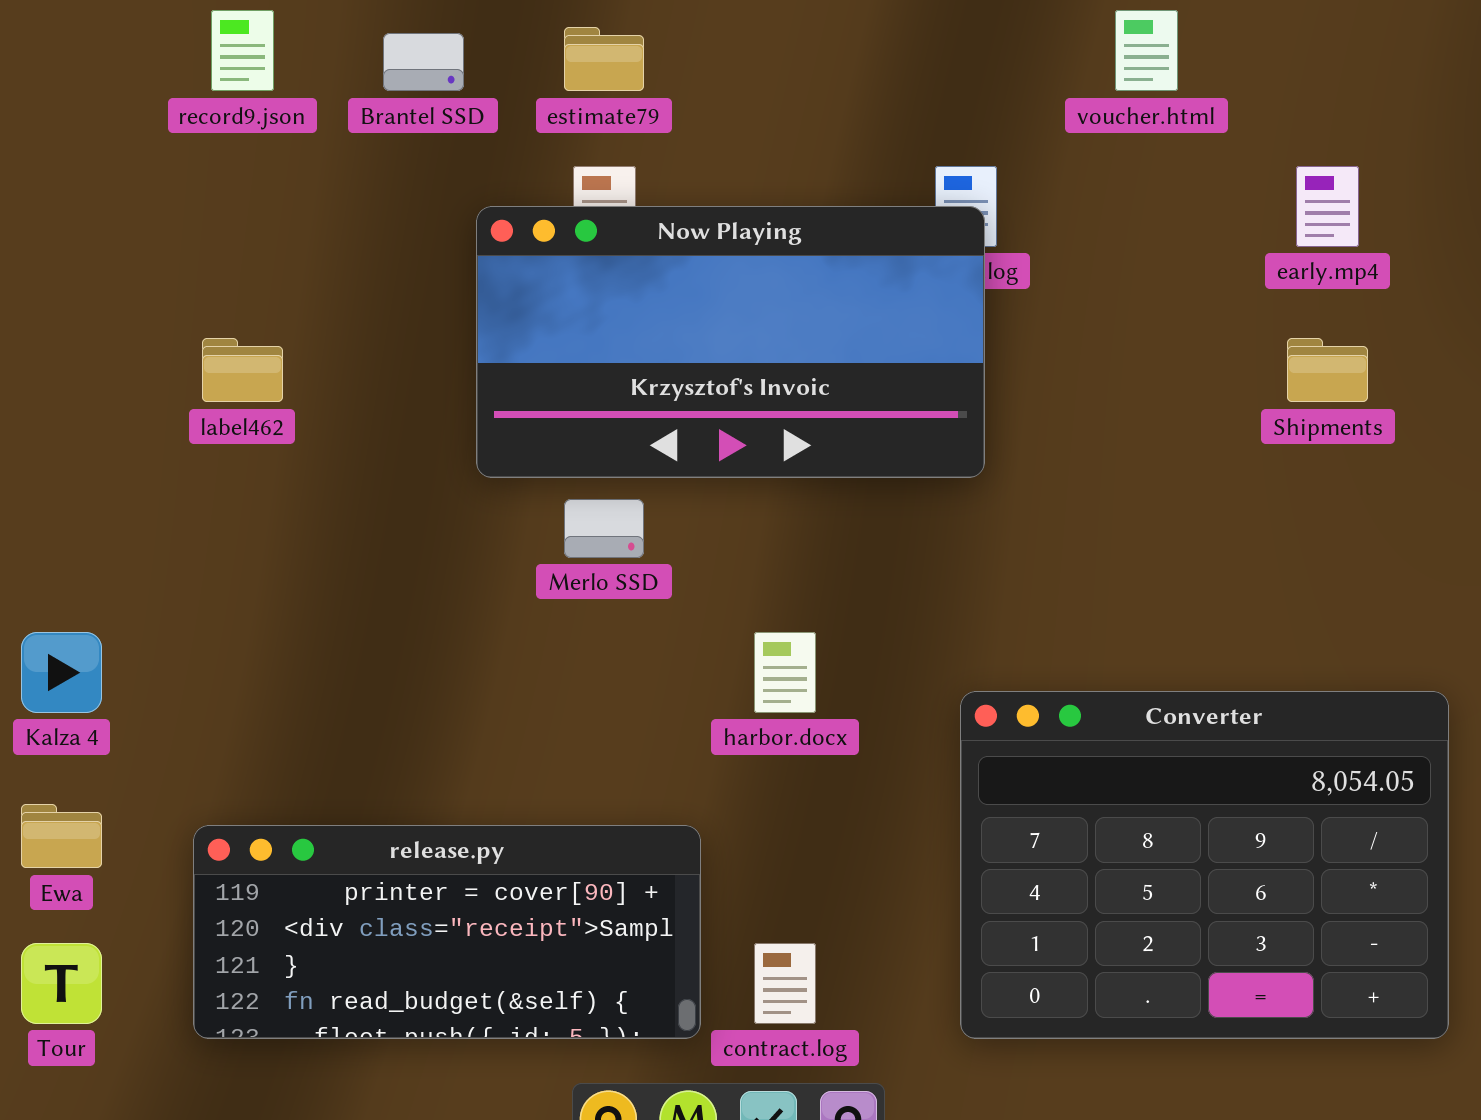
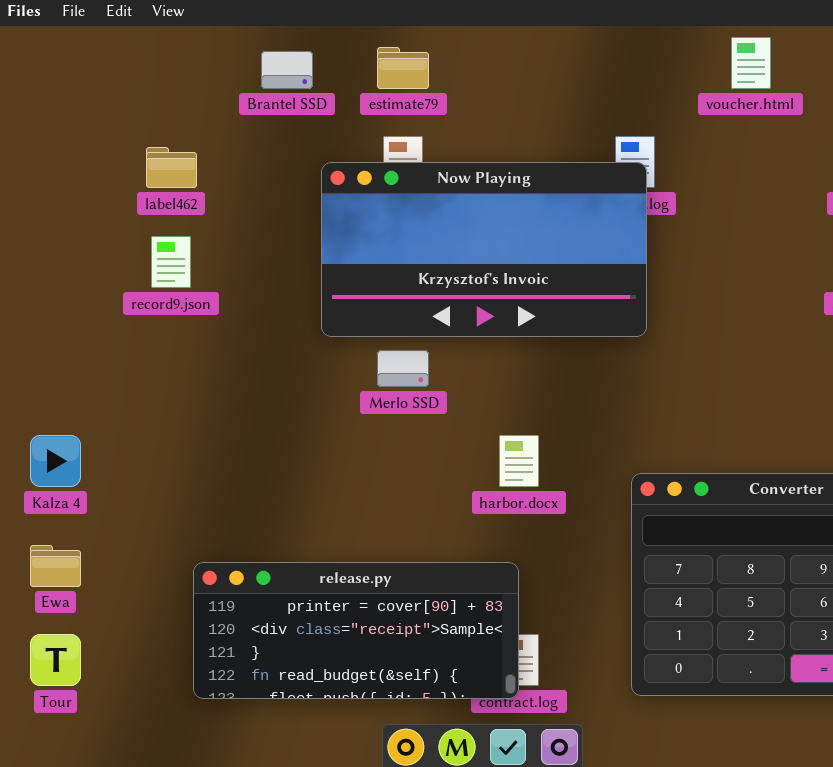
record9.json: [211,10,274,91] -> [151,236,191,288], moved
label462: [202,338,283,402] -> [146,147,197,188], moved
release.py: [193,825,701,1039] -> [193,562,519,699], moved

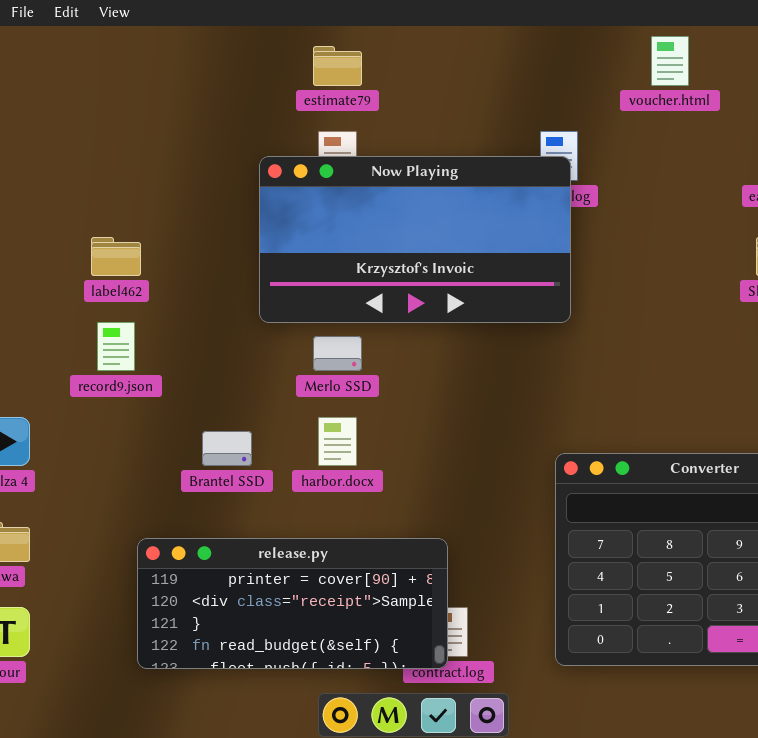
Brantel SSD: [261,51,313,89] -> [202,431,252,466], moved
label462: [146,147,197,188] -> [91,237,141,276], moved
record9.json: [151,236,191,288] -> [97,322,135,371], moved
harbor.docx: [499,435,539,487] -> [318,417,357,466], moved

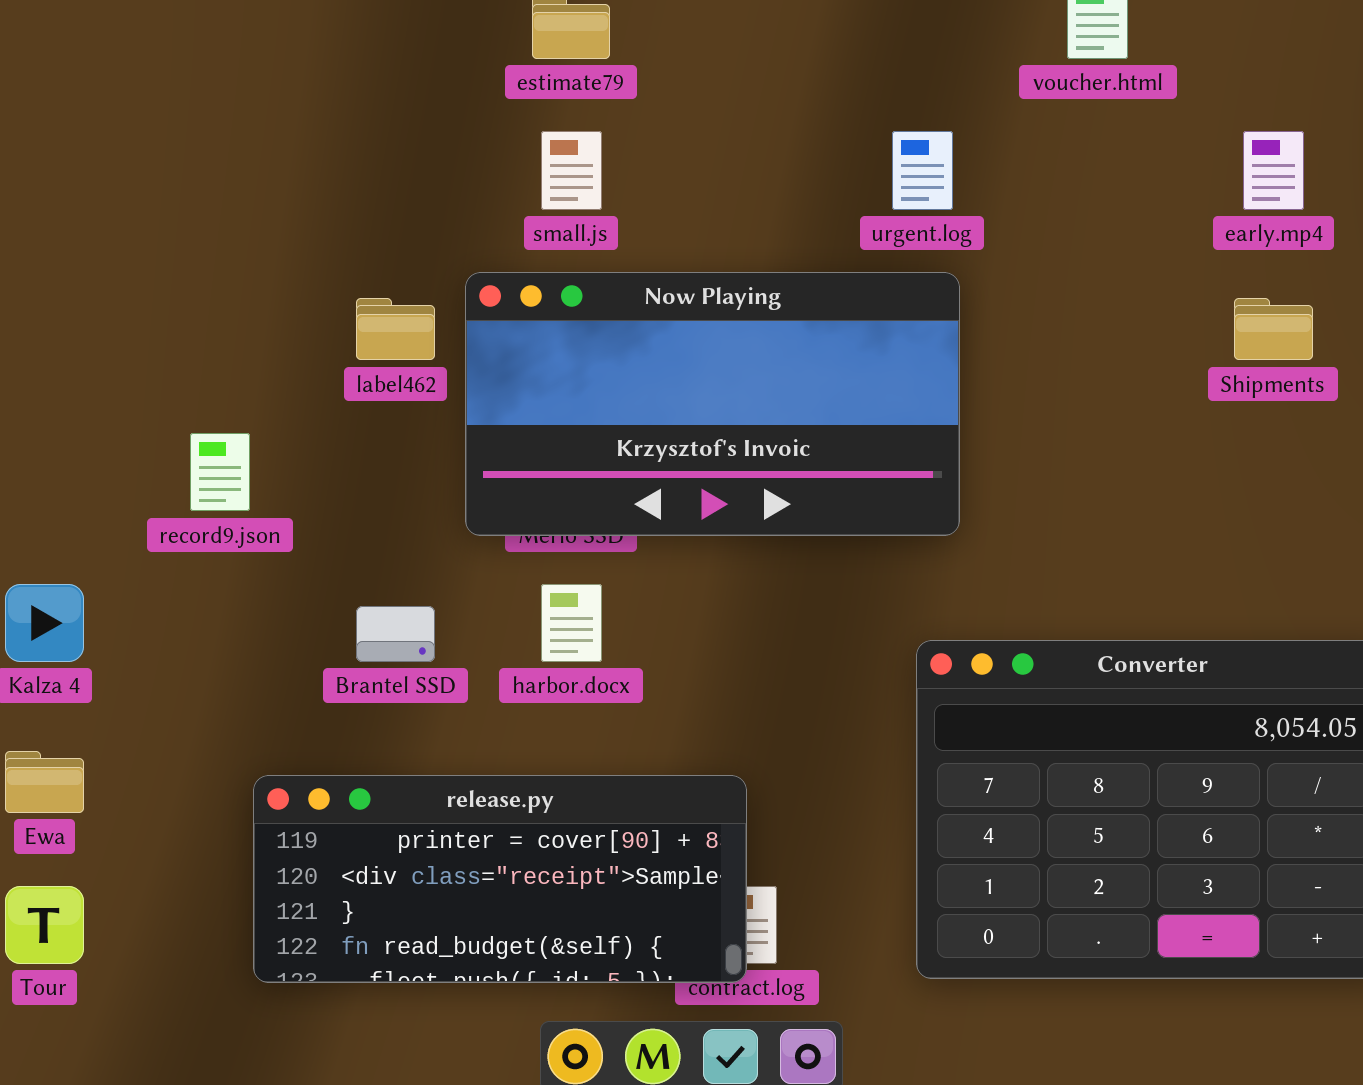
Now Playing: [259,156,571,323] -> [465,272,960,536], moved
label462: [91,237,141,276] -> [356,298,435,360], moved

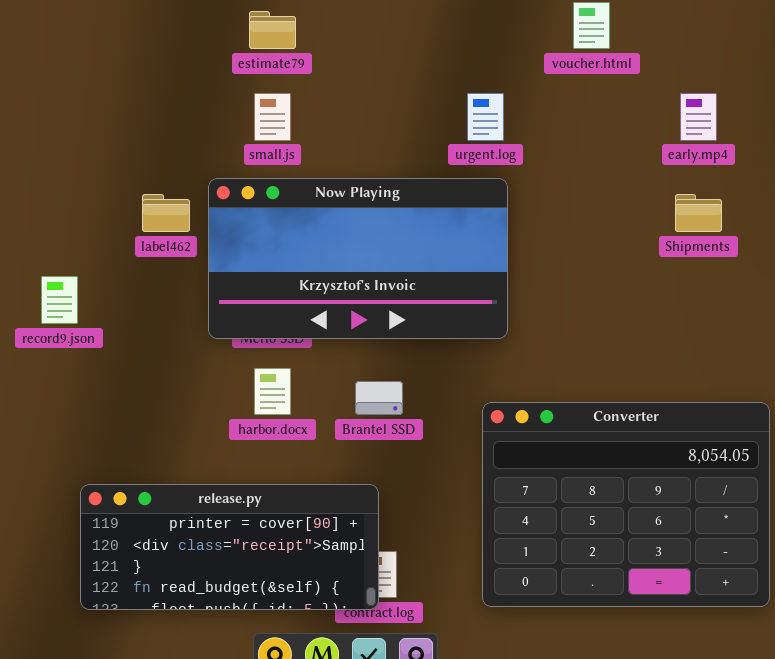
Brantel SSD: [356,606,435,662] -> [355,381,403,415], moved

